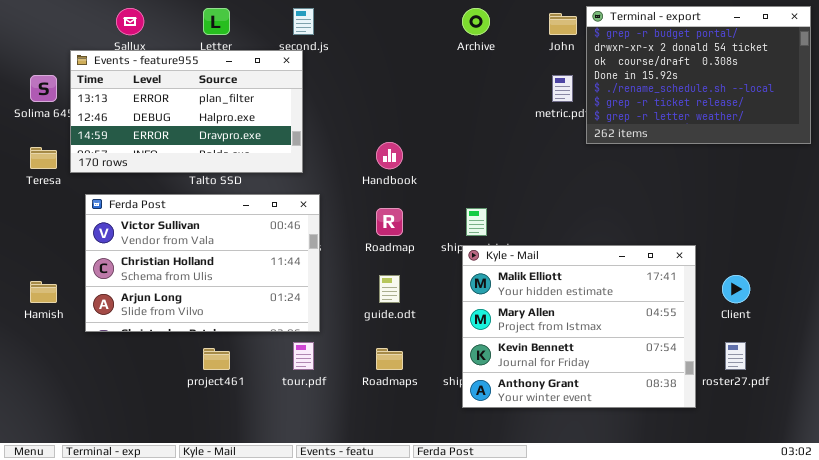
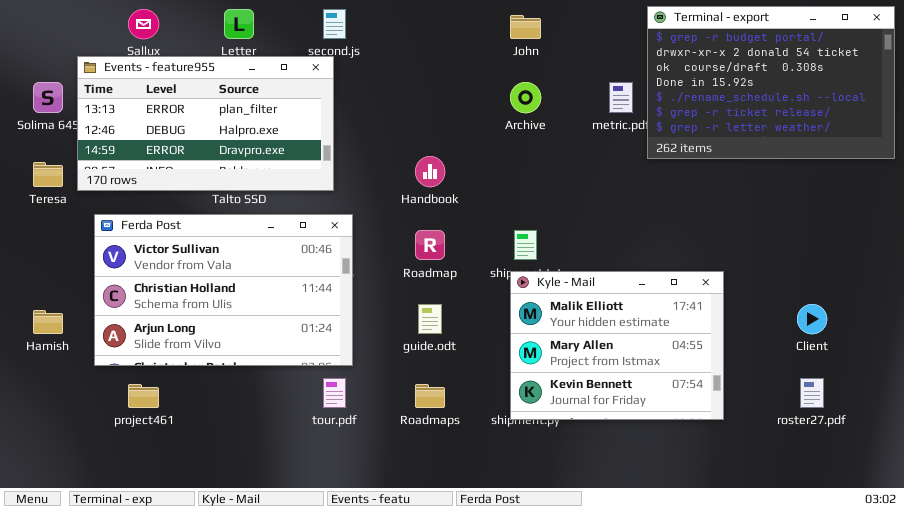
Archive: [462,8,490,35] -> [510,82,541,113], moved
John: [549,13,577,35] -> [510,15,541,39], moved
Kyle - Mail: [462,245,696,408] -> [510,271,724,420], resized
project461: [203,348,230,370] -> [128,384,159,408], moved

